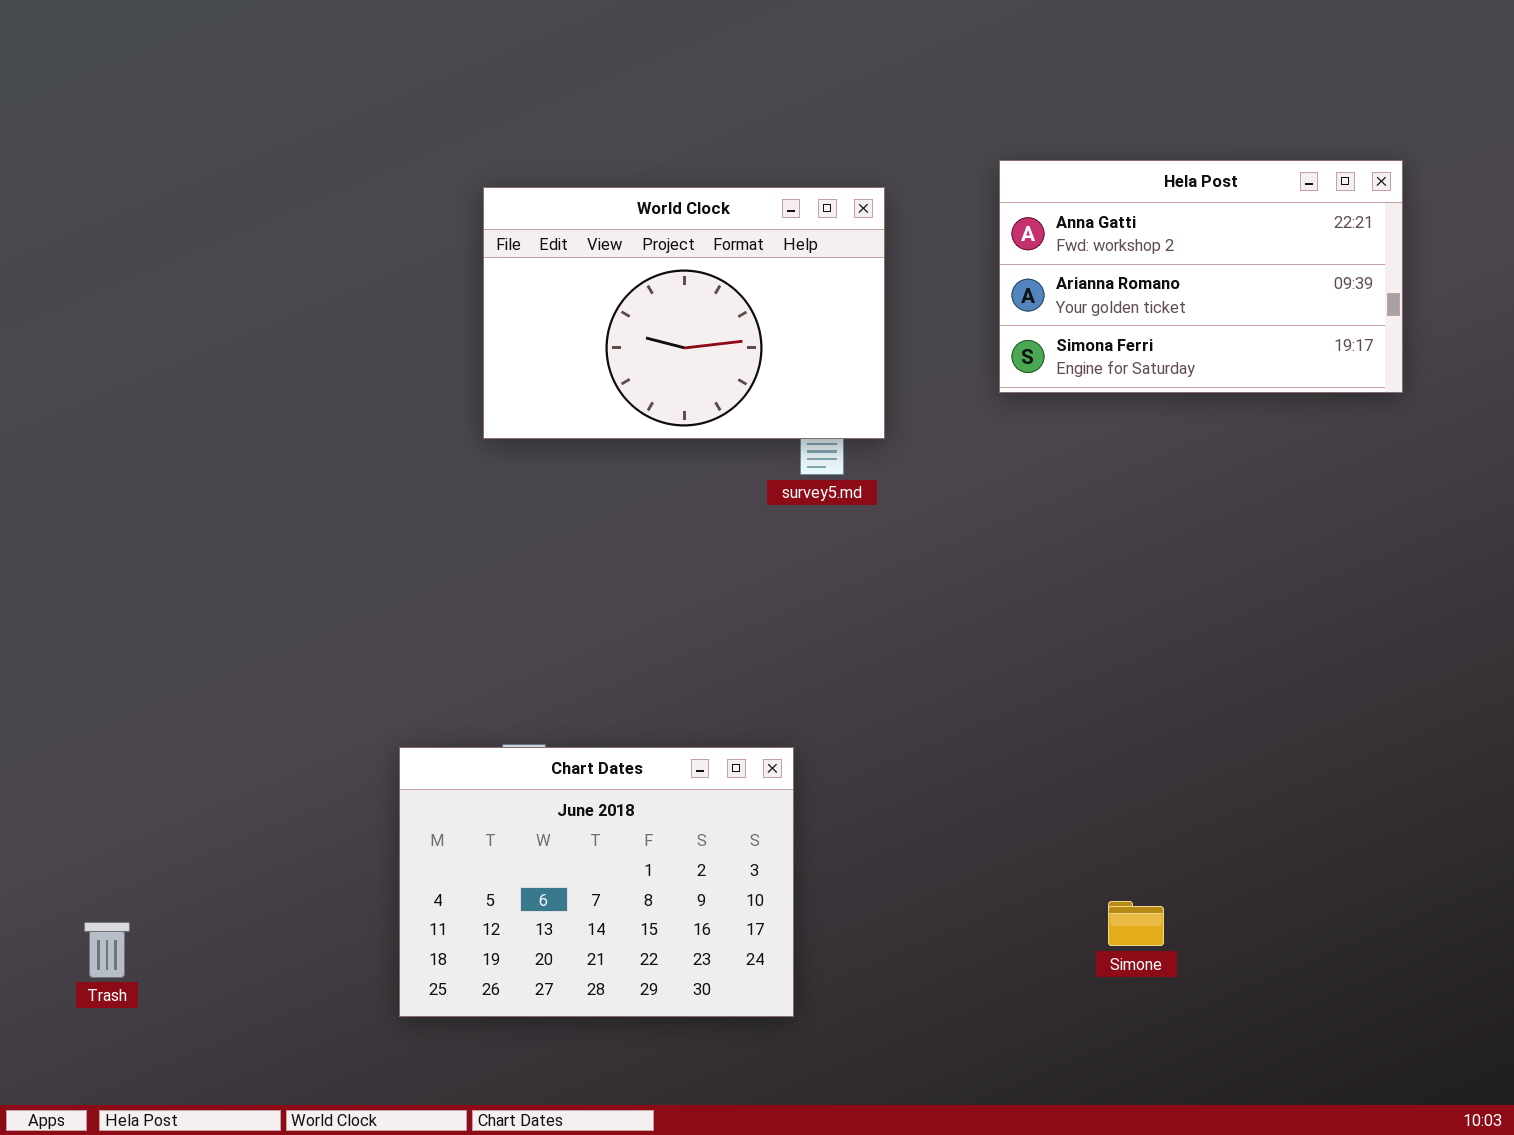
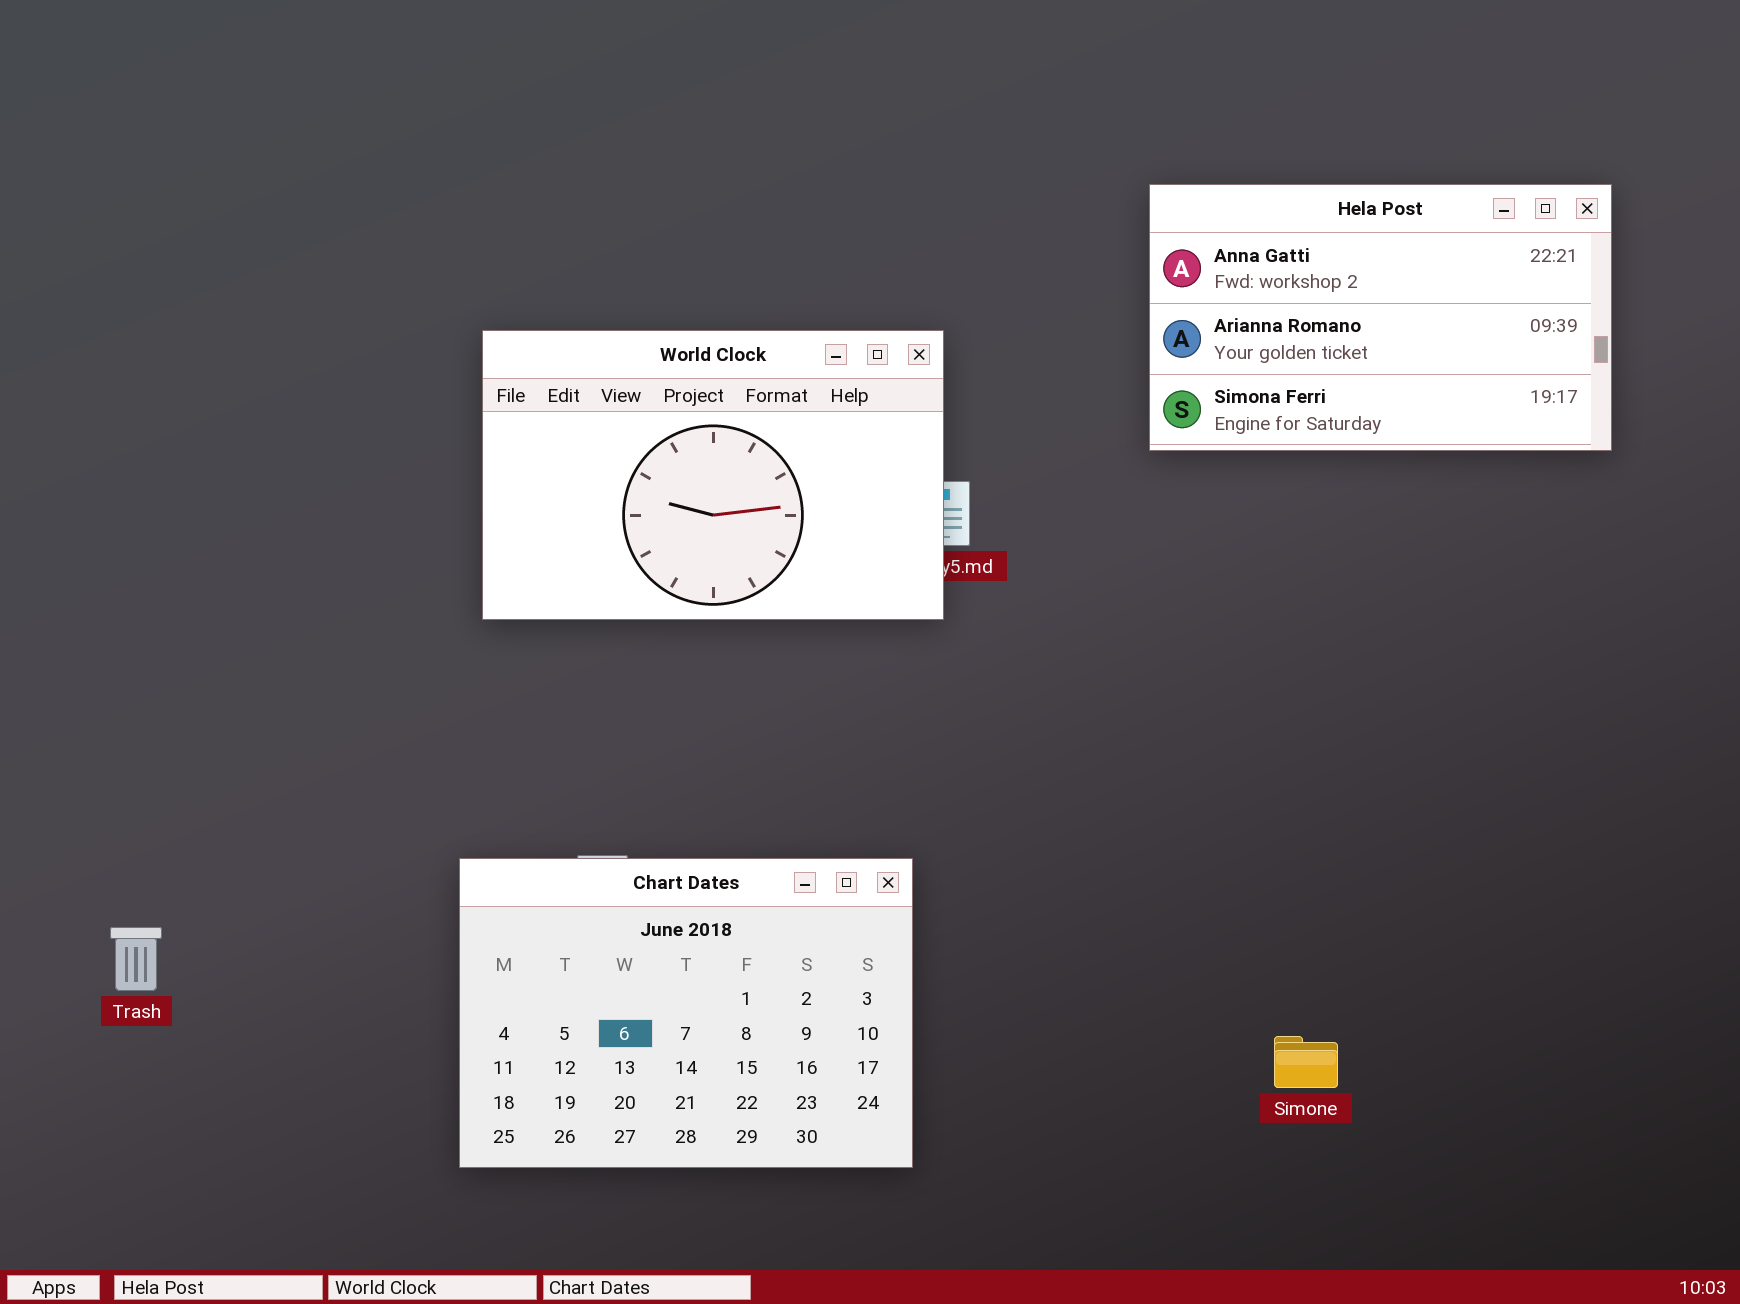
World Clock: [483,187,885,439] -> [482,330,944,620], moved
Trash: [84,922,130,978] -> [110,927,162,991], moved

